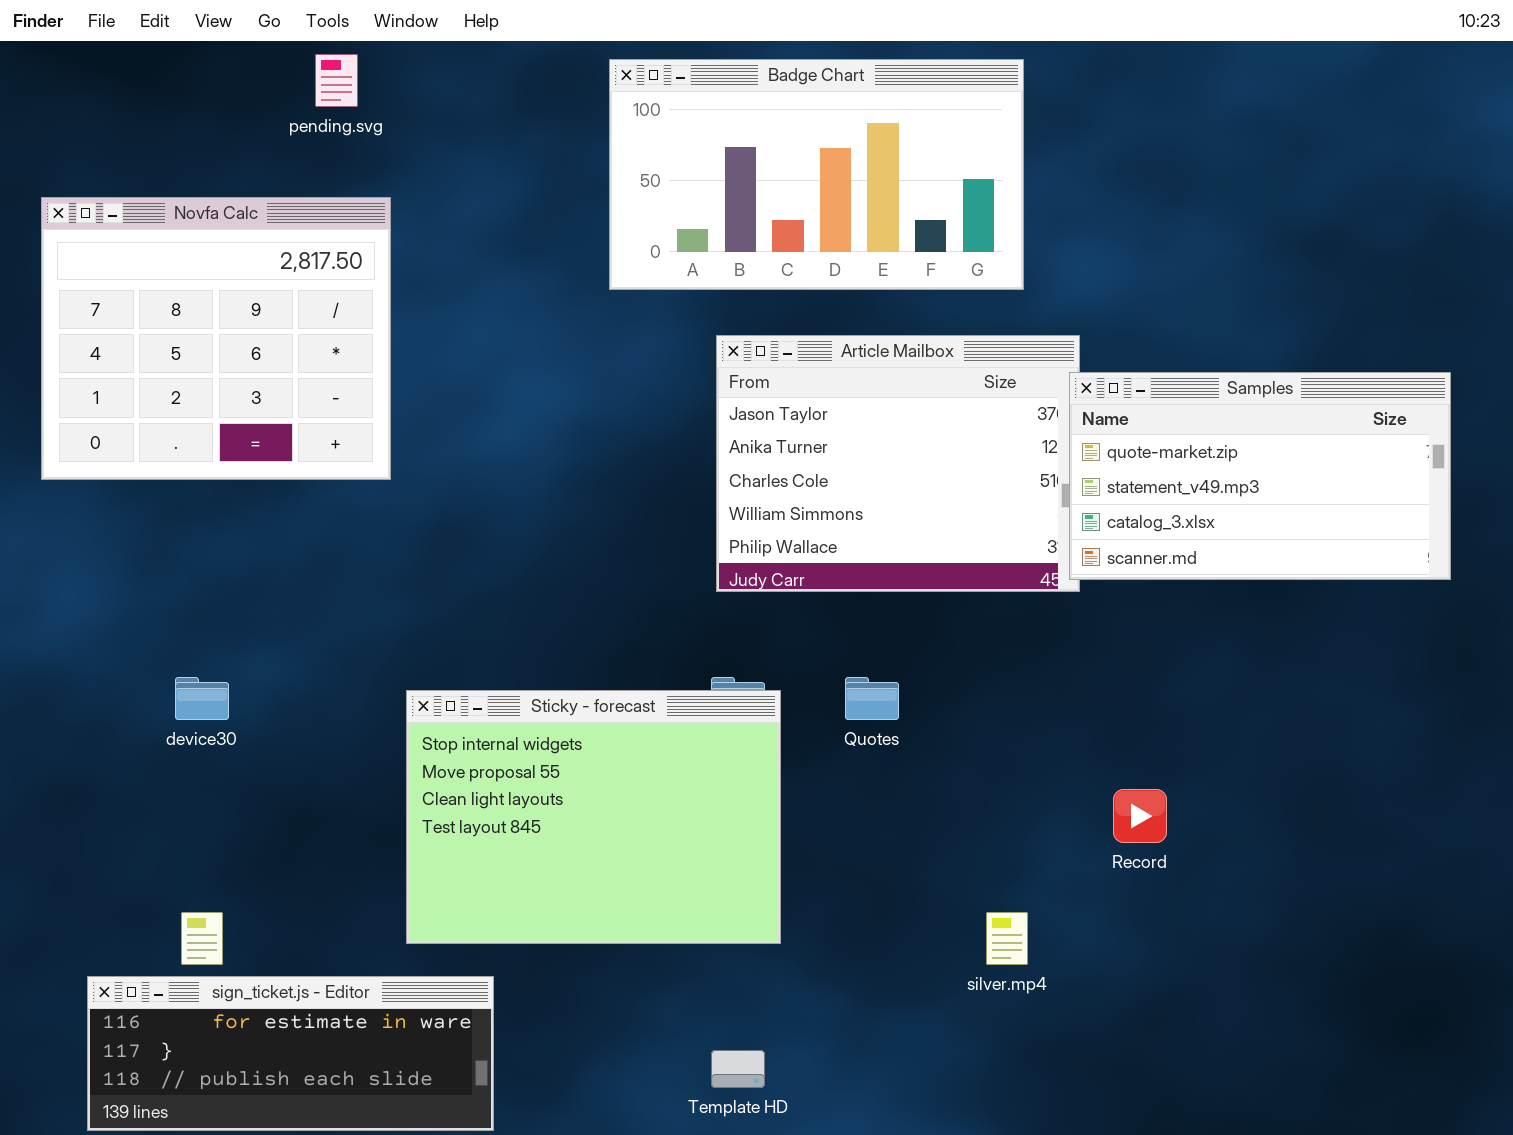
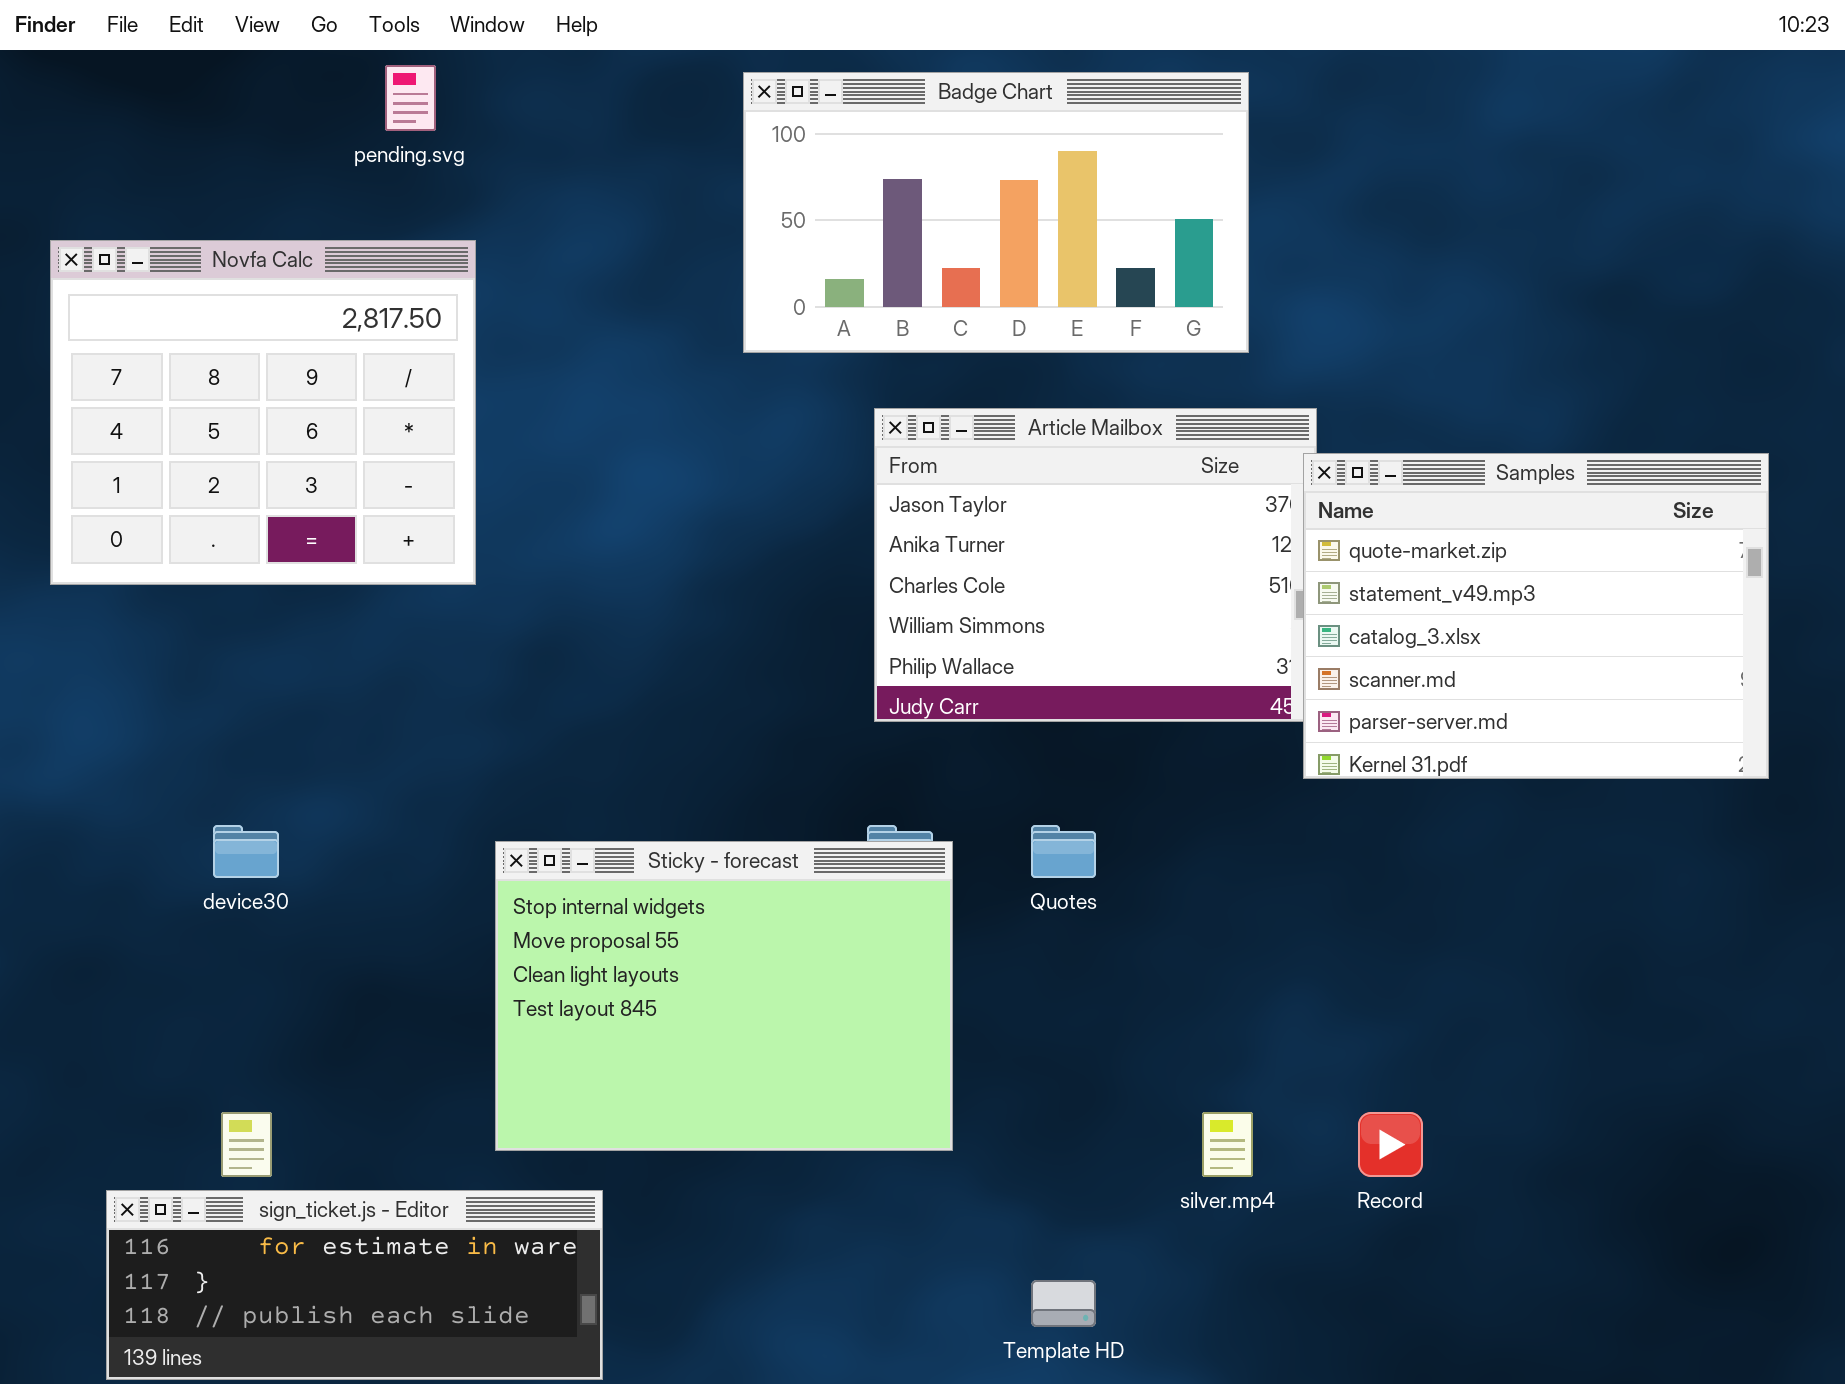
Samples: [1069,372,1451,580] -> [1303,453,1769,779], resized
Record: [1113,789,1167,843] -> [1358,1112,1423,1177], moved
Template HD: [711,1050,765,1088] -> [1031,1280,1096,1327], moved

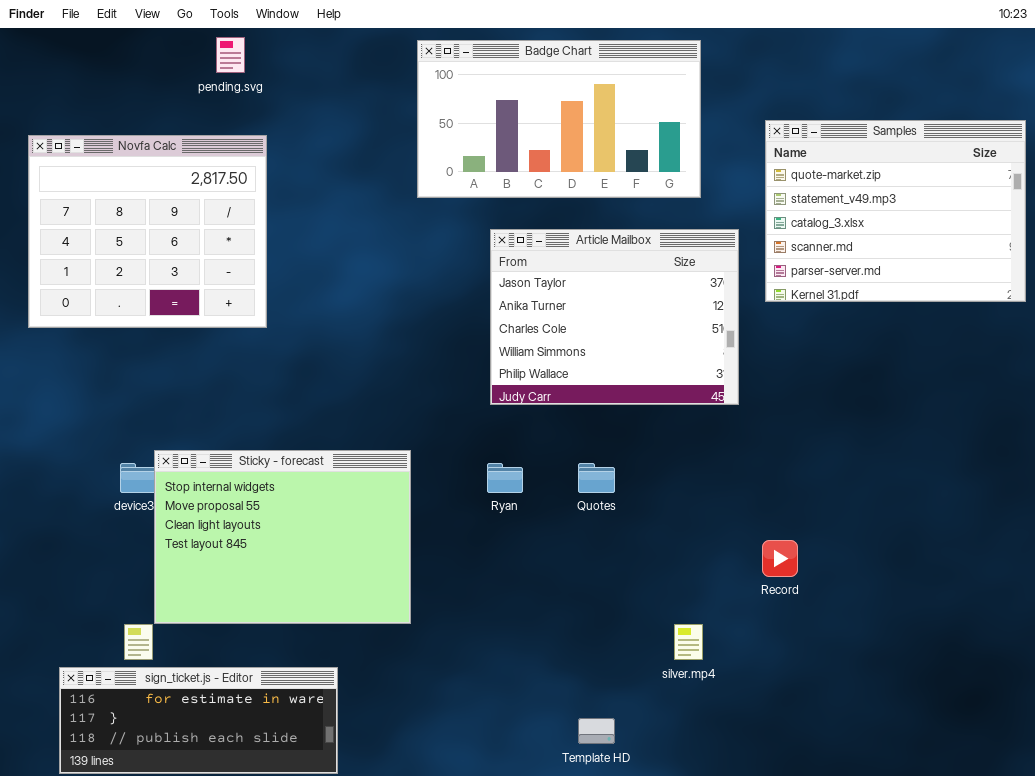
Samples: [1303,453,1769,779] -> [765,120,1026,302], moved
Sticky - forecast: [495,841,953,1151] -> [154,450,411,624], moved
Record: [1358,1112,1423,1177] -> [762,540,798,577], moved

